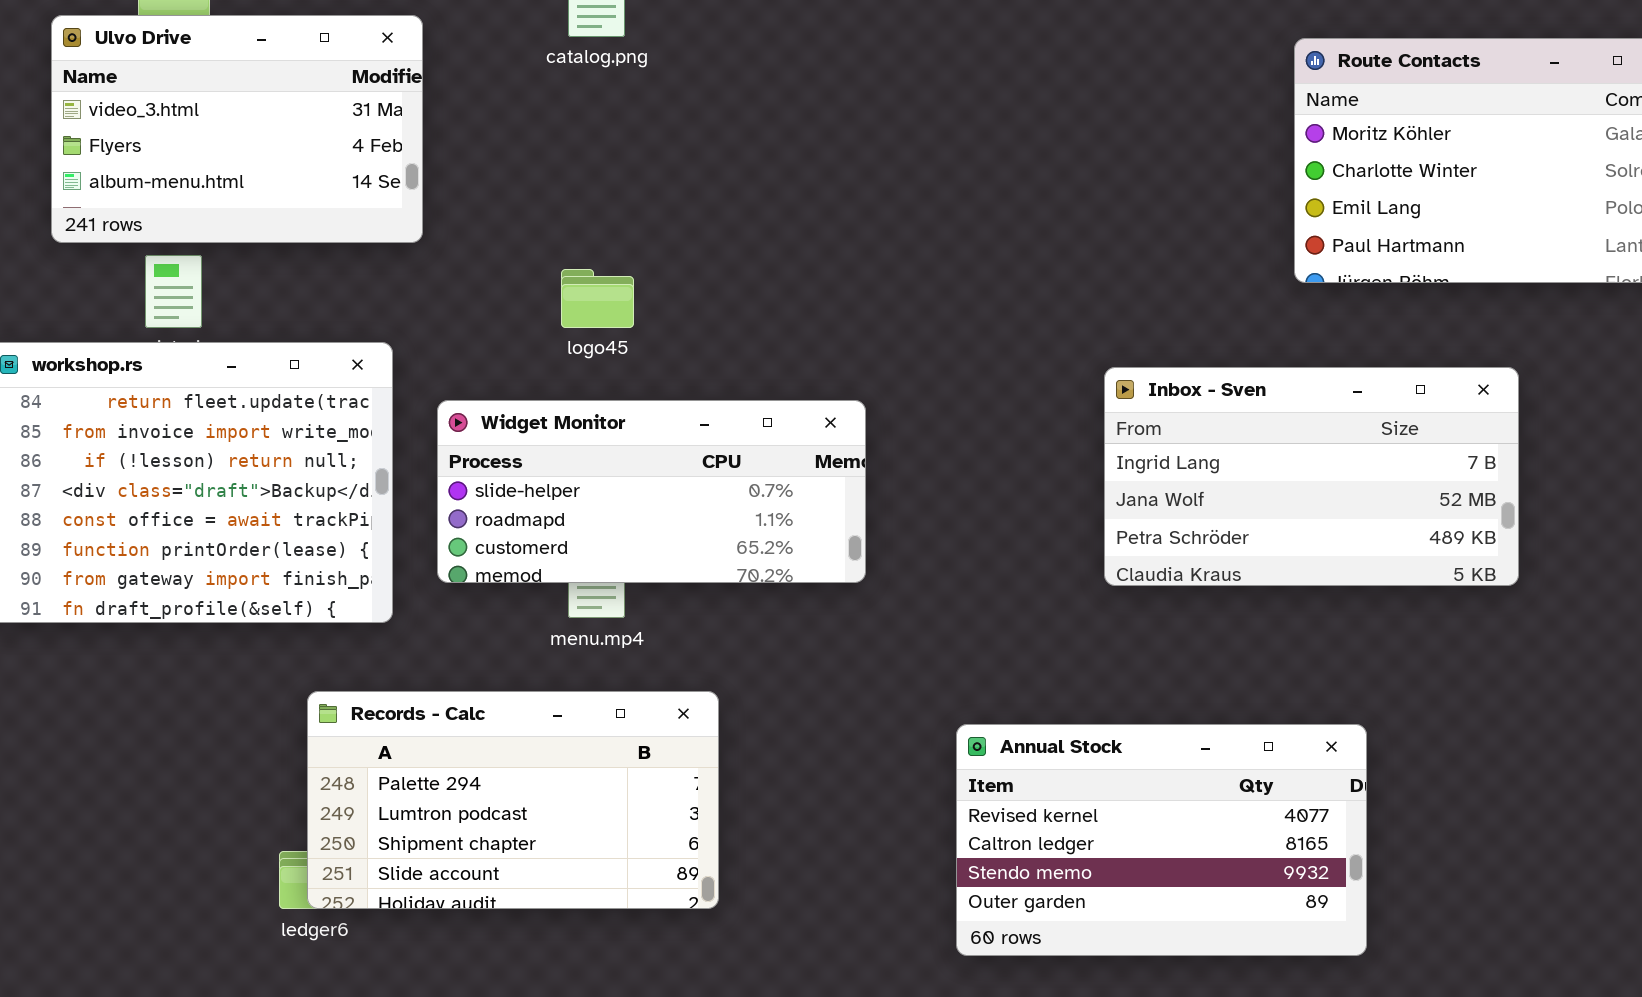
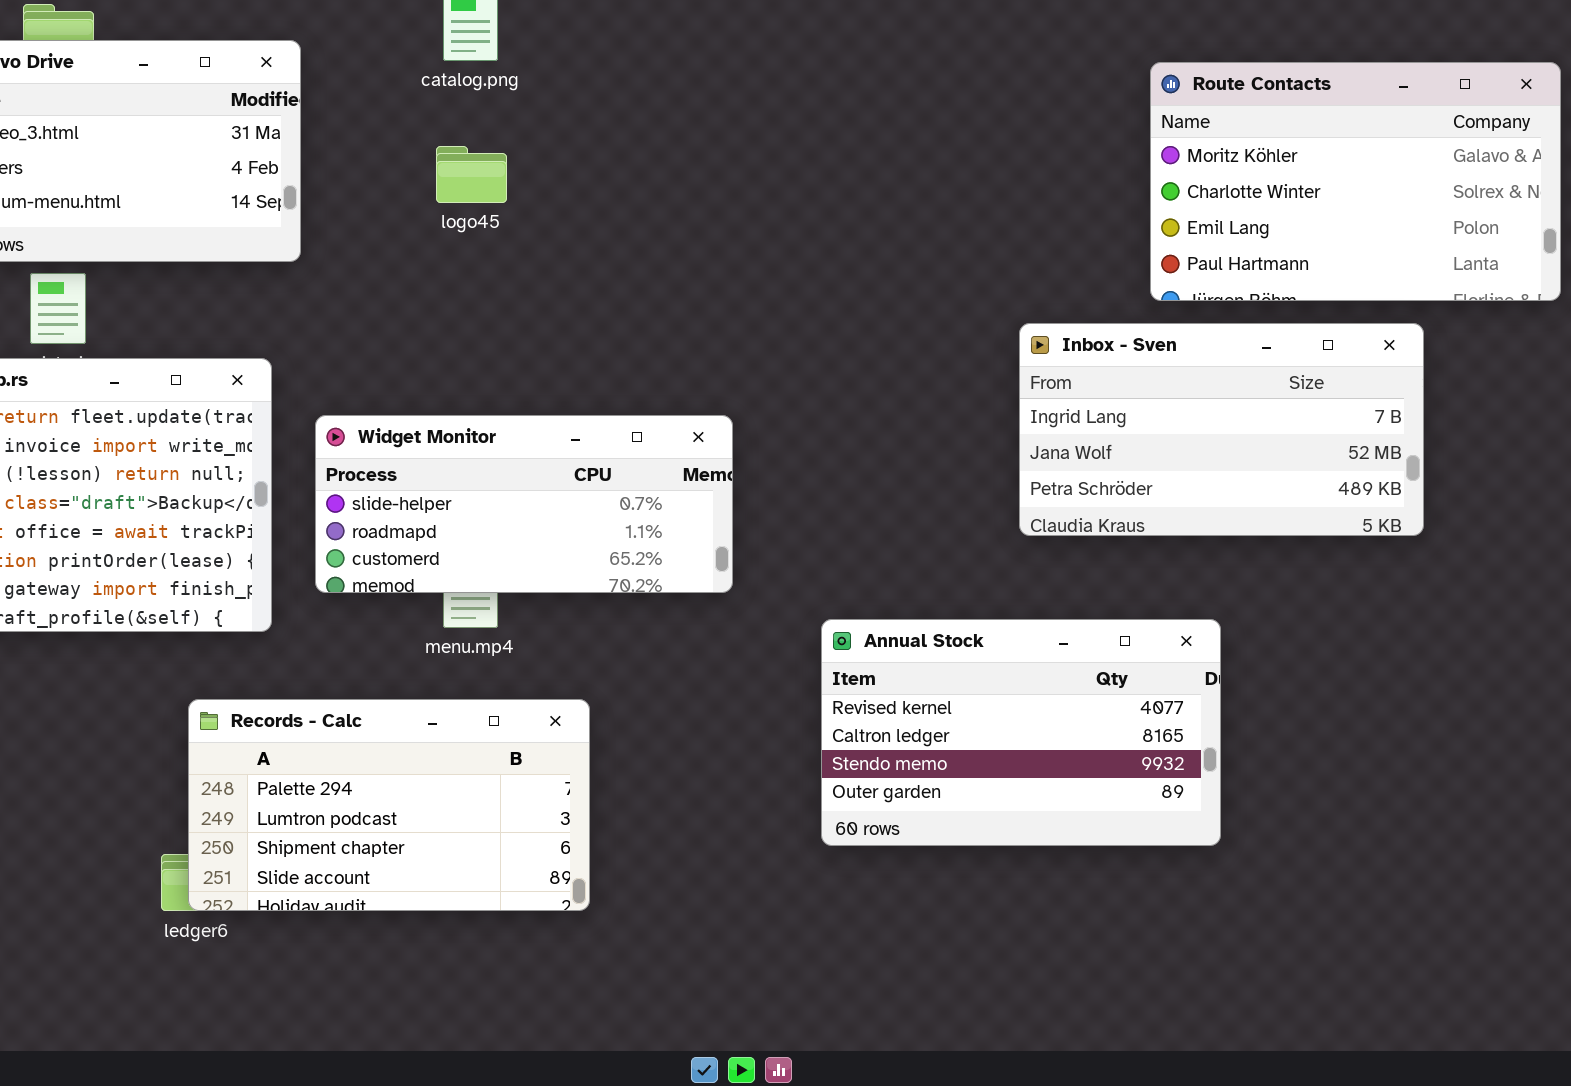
logo45: [561,269,634,328] -> [436,146,507,203], moved
Inbox - Sven: [1104,367,1519,586] -> [1019,323,1424,536], moved
Annual Stock: [956,724,1367,956] -> [821,619,1221,846], moved

